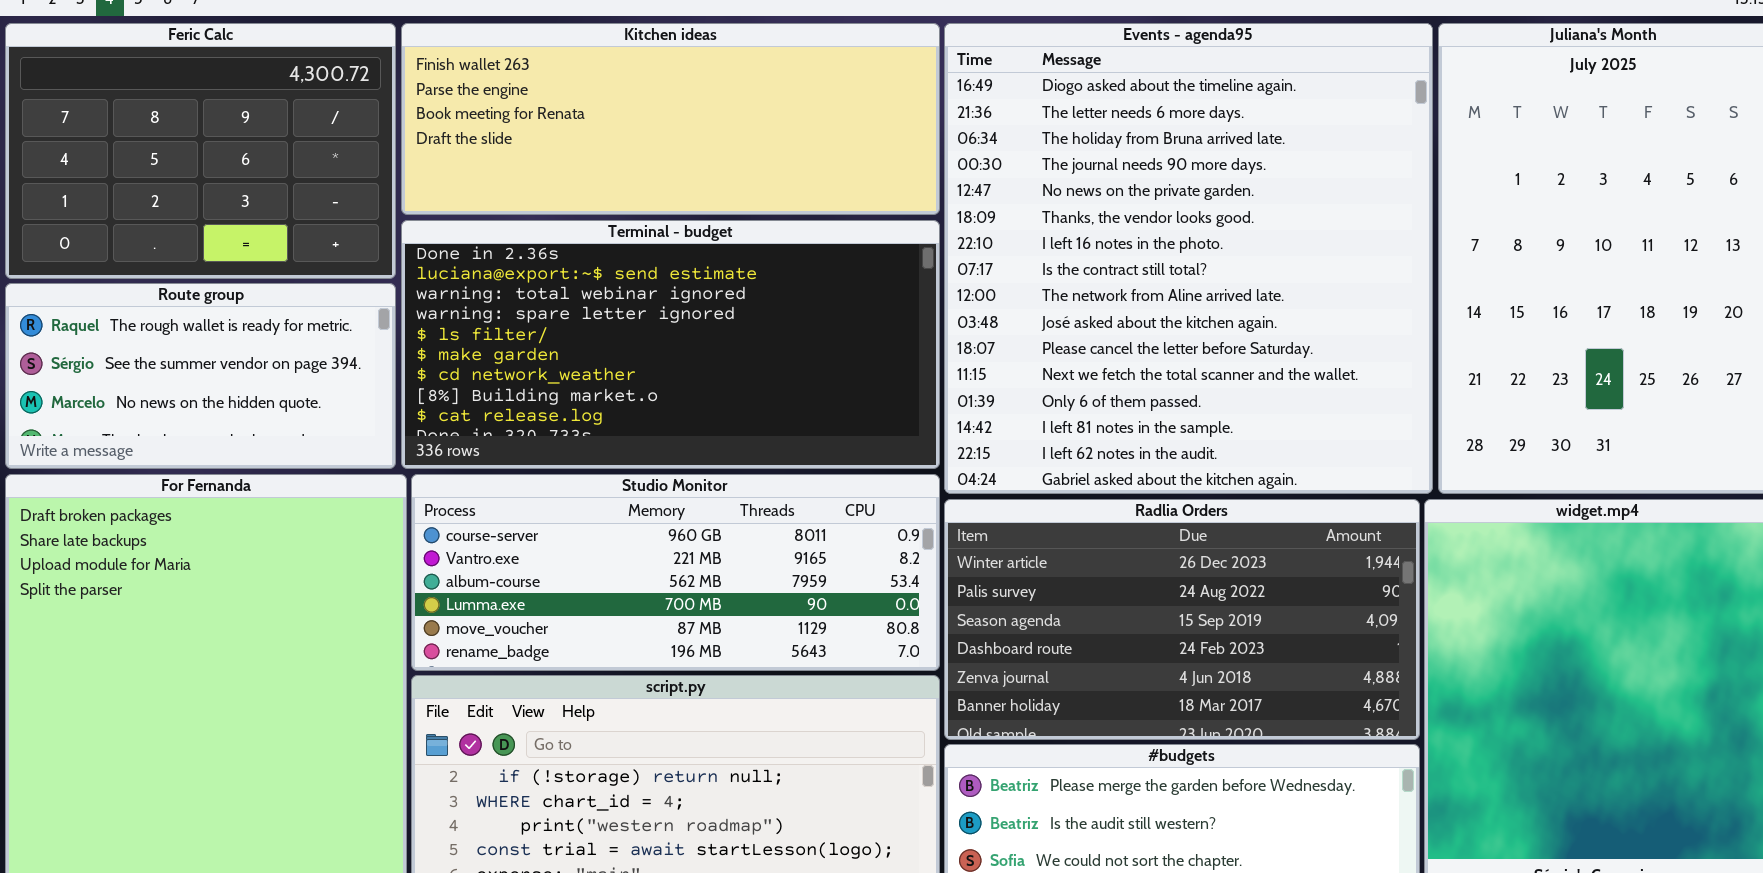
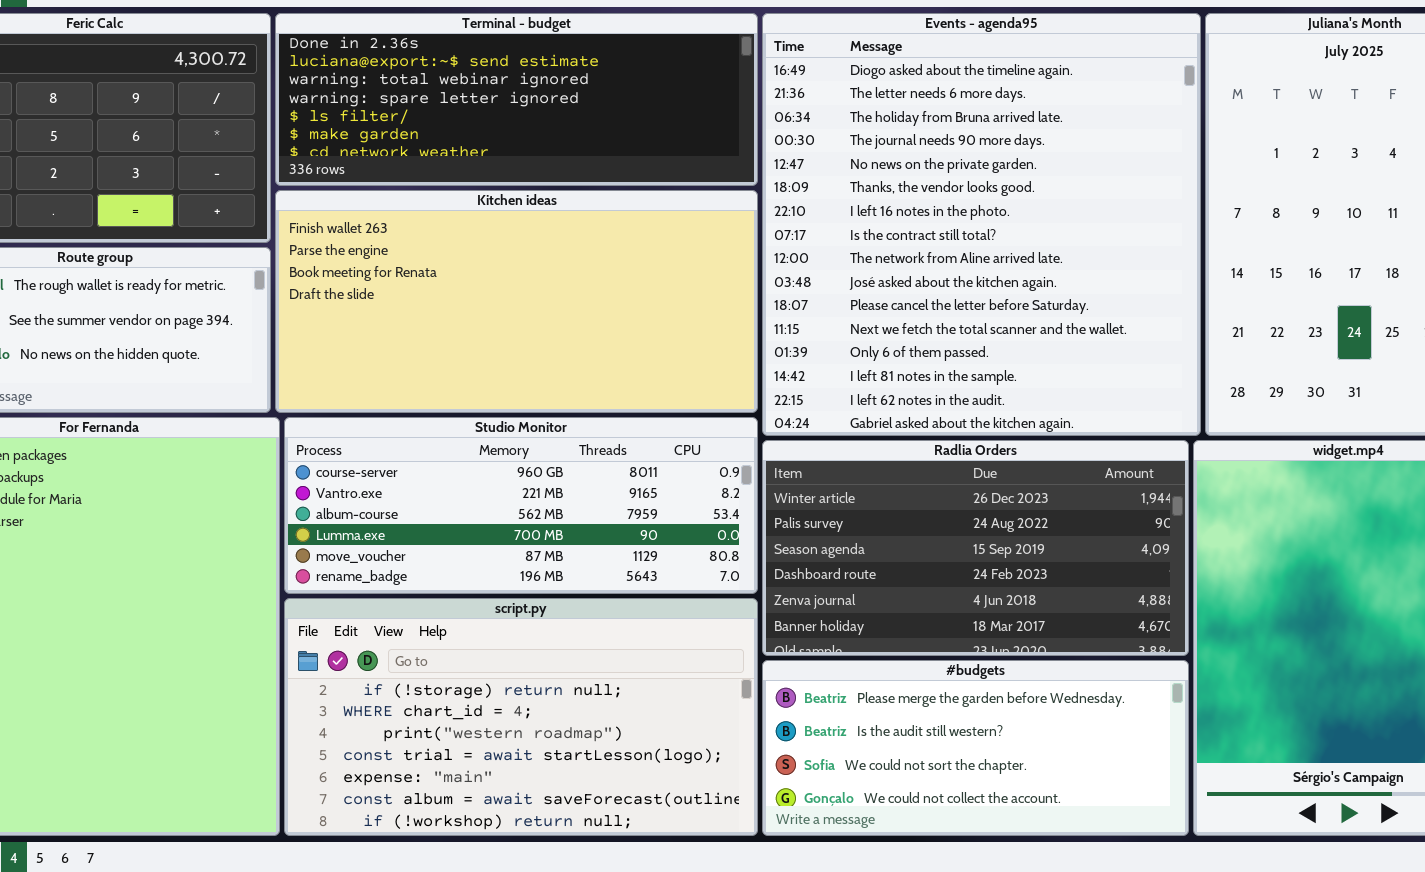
Kitchen ideas: [401,23,940,215] -> [275,190,758,413], moved, resized
Terminal - budget: [401,220,940,469] -> [275,13,758,186], moved, resized

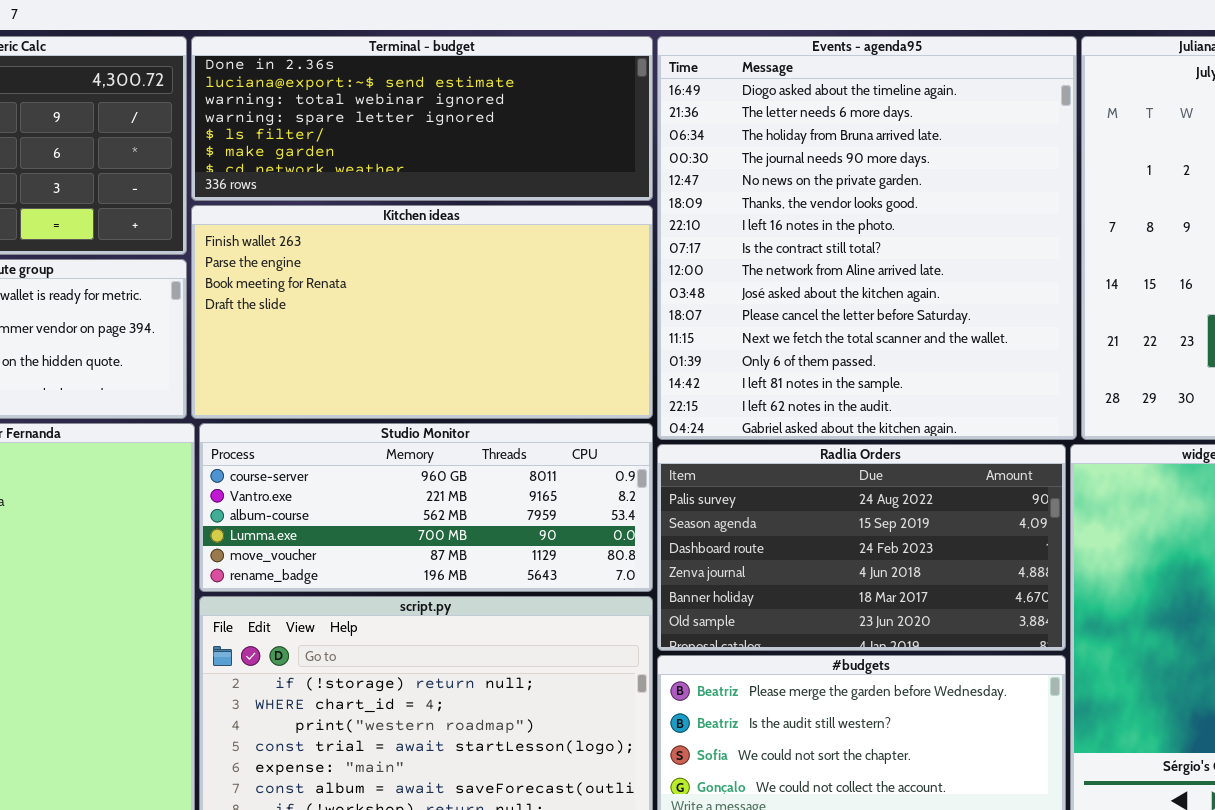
Radlia Orders: [762,440,1189,656] -> [657,444,1066,651], scrolled down 1 row

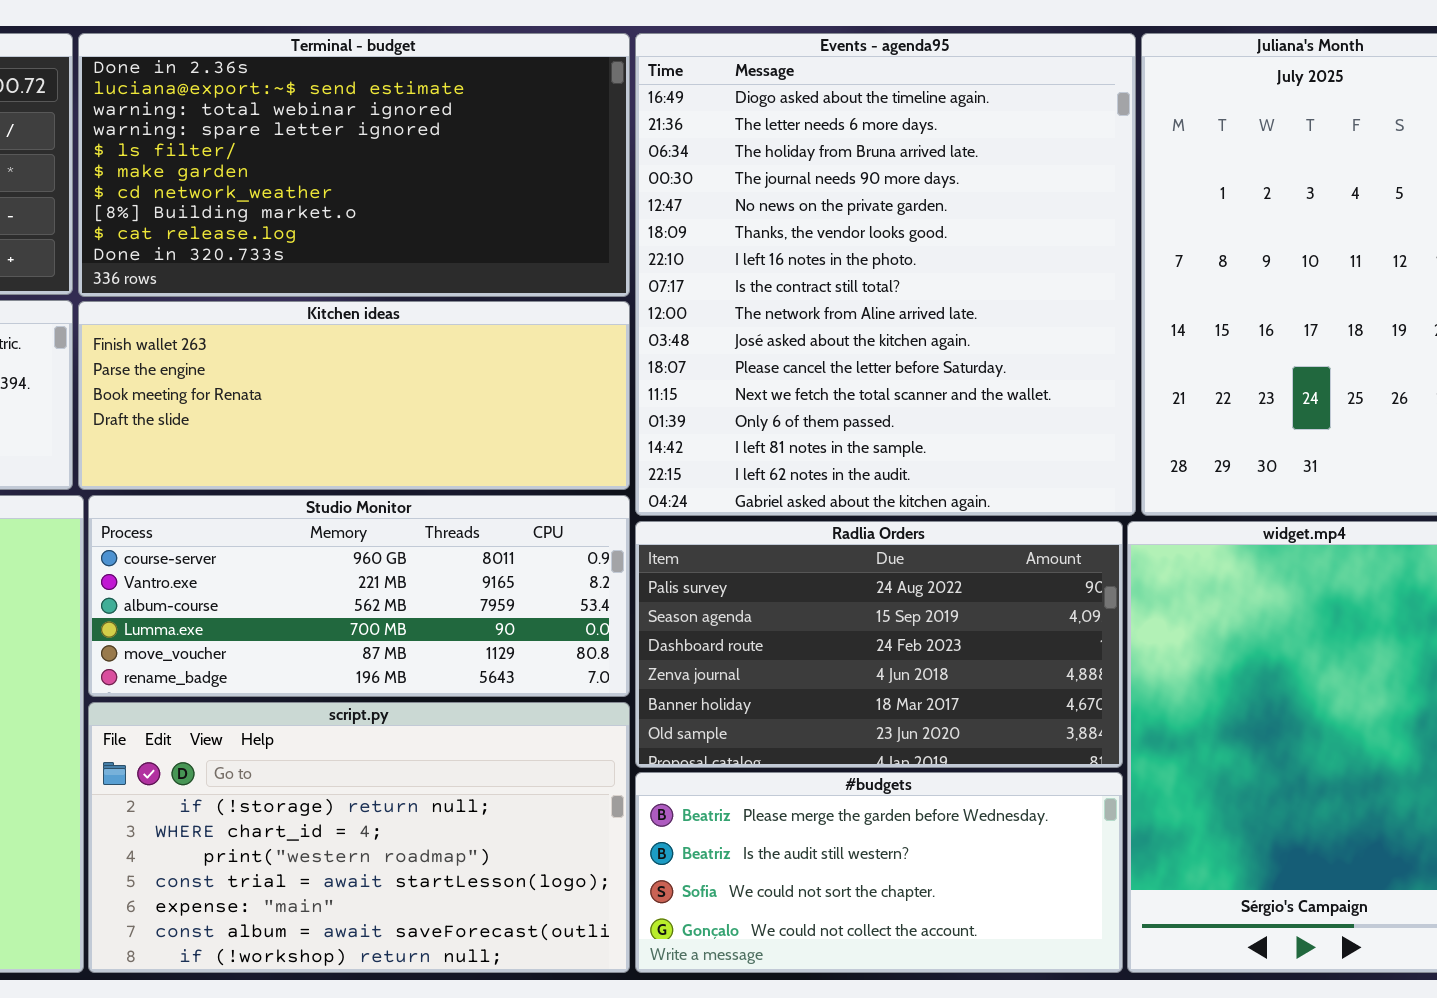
Terminal - budget: [191,36,653,201] -> [78,33,630,297], resized
Kitchen ideas: [191,205,653,419] -> [78,301,630,490], resized

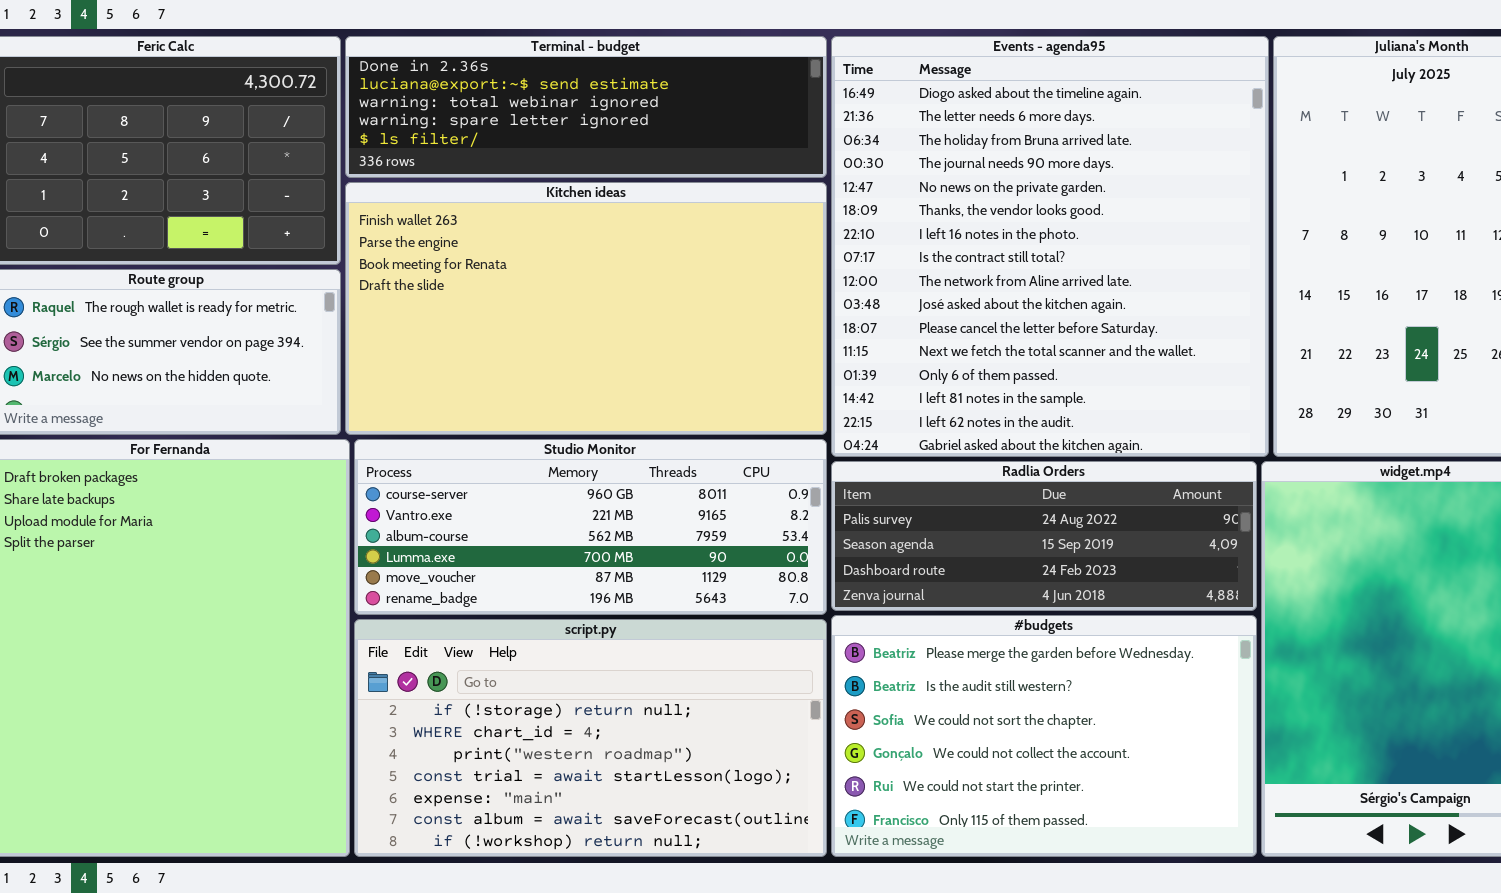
Terminal - budget: [78,33,630,297] -> [345,36,827,178], resized
Kitchen ideas: [78,301,630,490] -> [345,182,827,435], resized
Radlia Orders: [635,521,1123,768] -> [831,461,1257,611], resized
#budgets: [635,772,1123,973] -> [831,615,1257,857], resized

